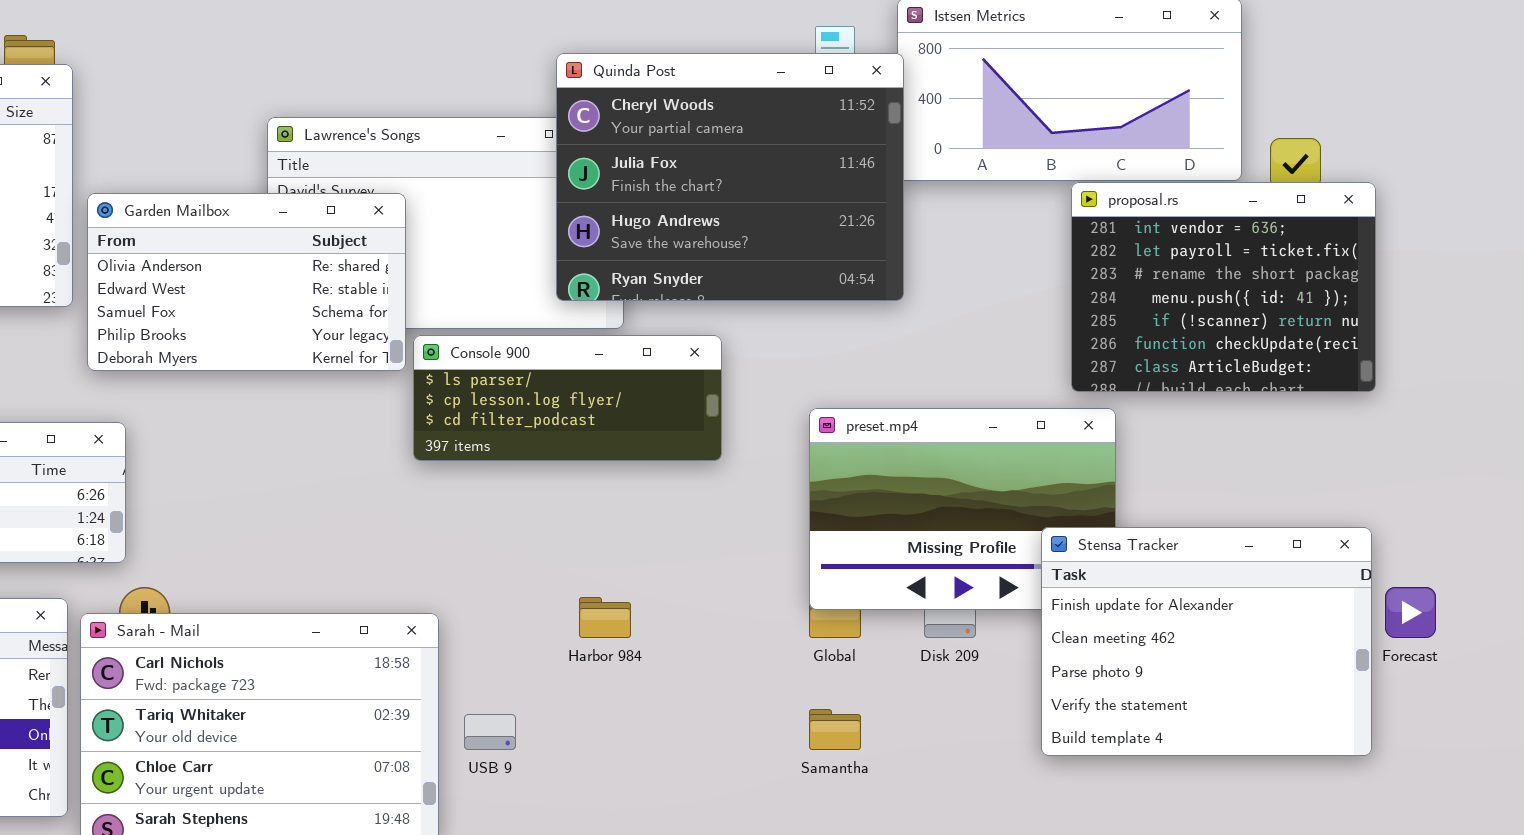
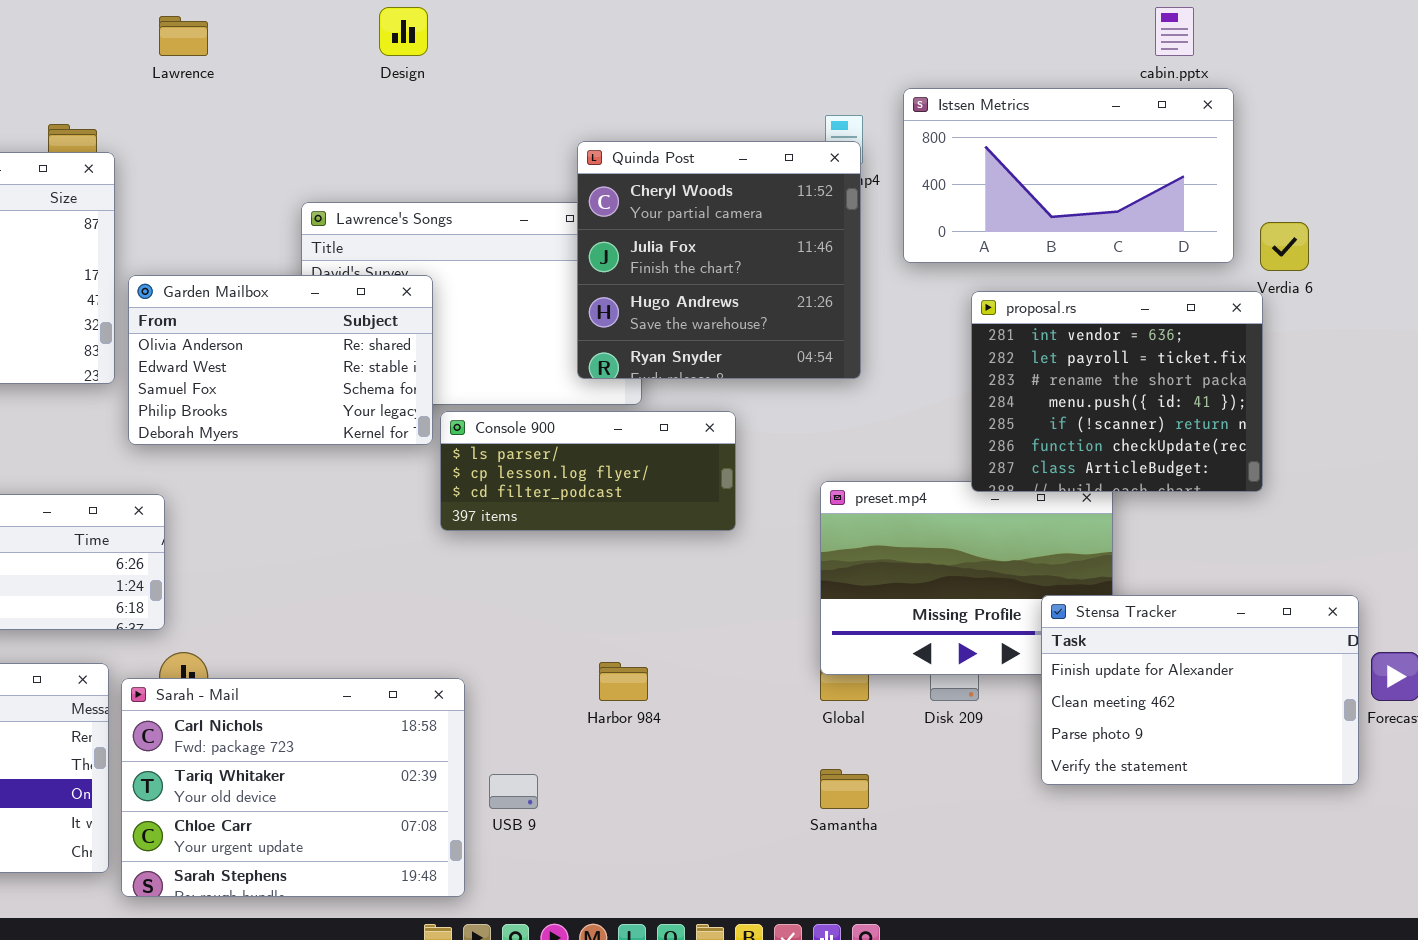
Quinda Post: [556,53,904,301] -> [577,141,861,379], resized
proposal.rs: [1071,182,1376,392] -> [971,291,1263,492], moved
Stensa Tracker: [1041,527,1372,756] -> [1041,595,1359,785], resized

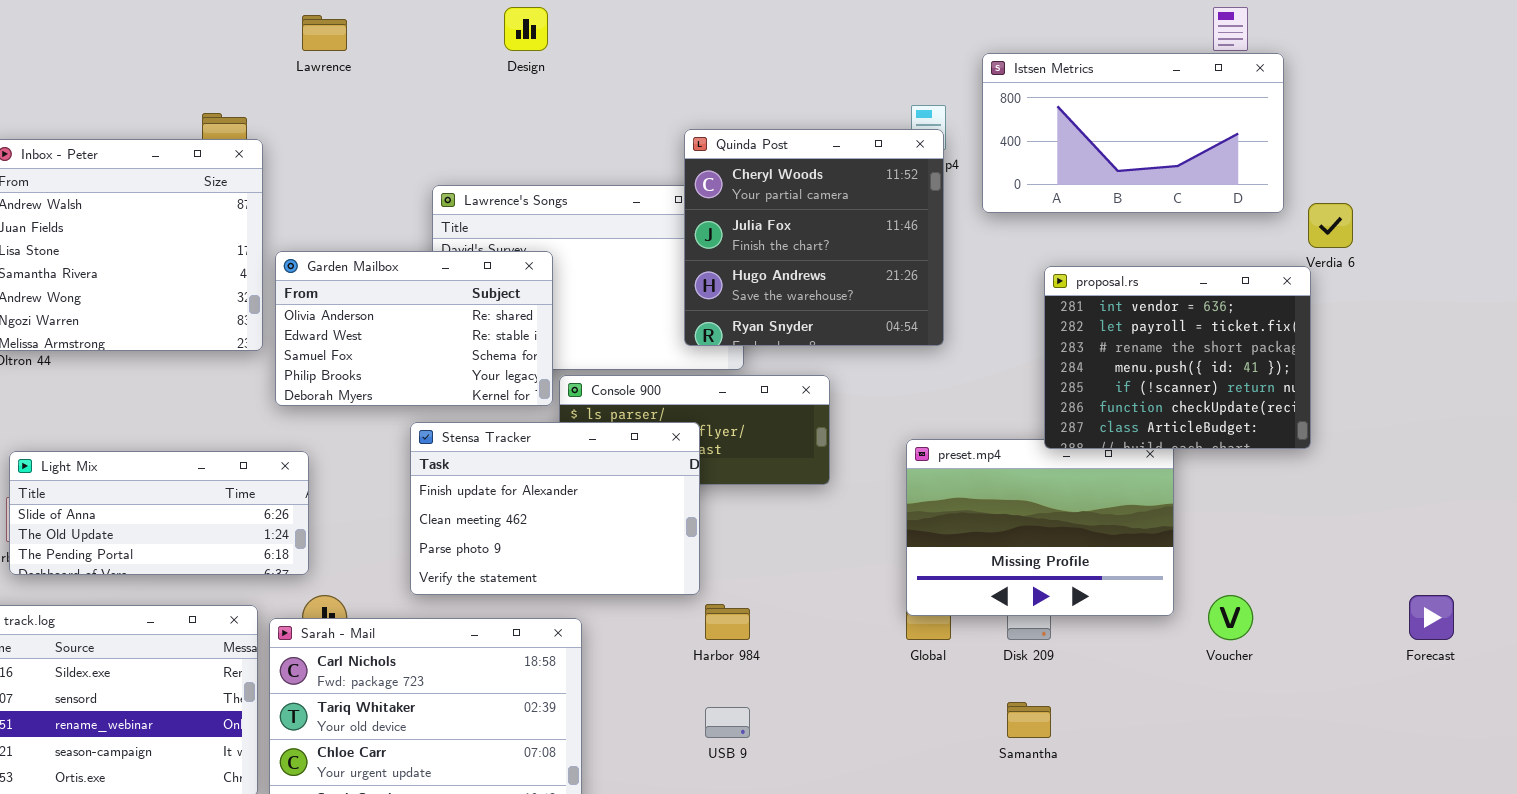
Istsen Metrics: [903,88,1234,263] -> [982,53,1284,213], moved
Stensa Tracker: [1041,595,1359,785] -> [410,422,700,595], moved
Samantha: [820,769,869,809] -> [1007,702,1051,738], moved
USB 9: [489,774,538,809] -> [705,707,750,738], moved

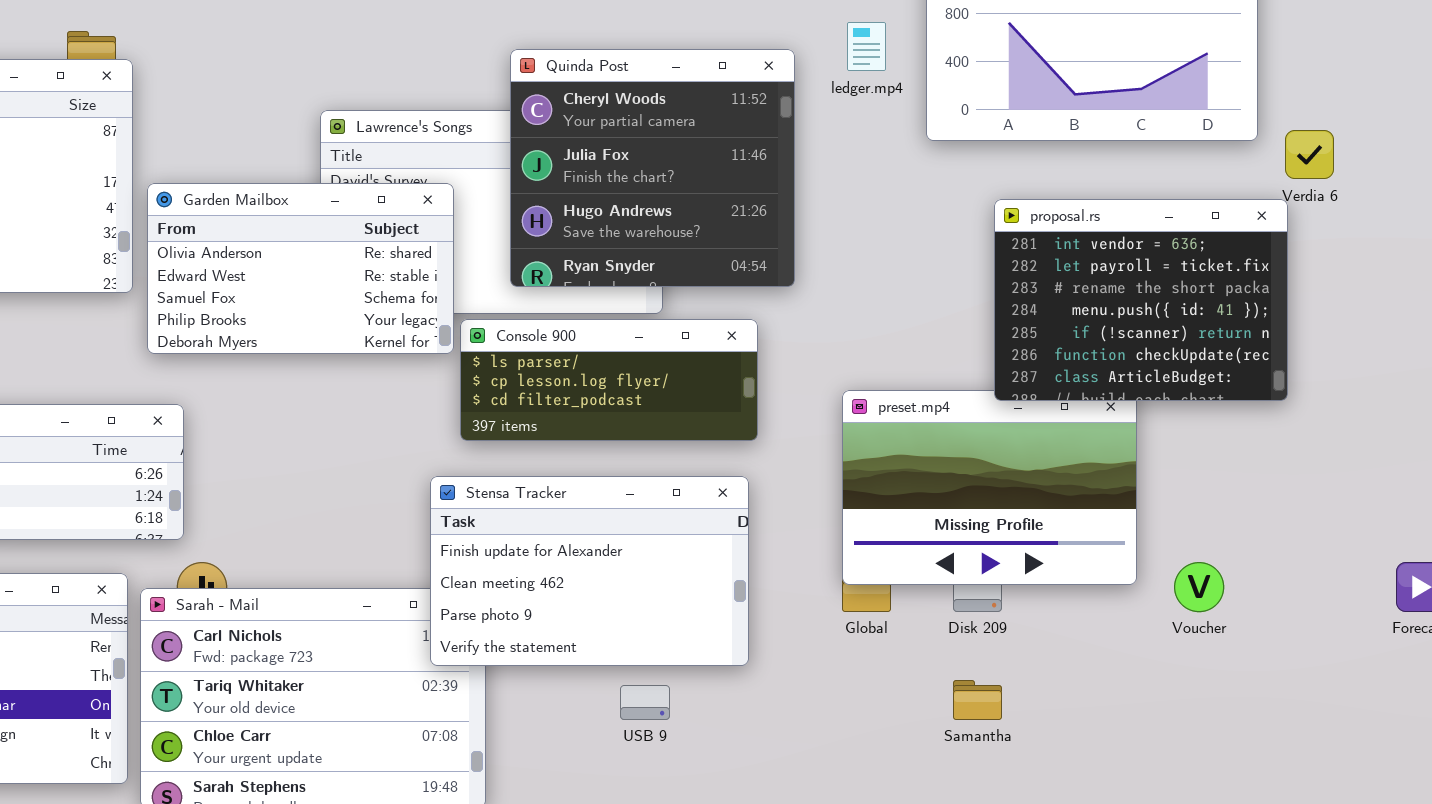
Quinda Post: [684,129,944,346] -> [510,49,795,287], moved
Stensa Tracker: [410,422,700,595] -> [430,476,749,666], moved

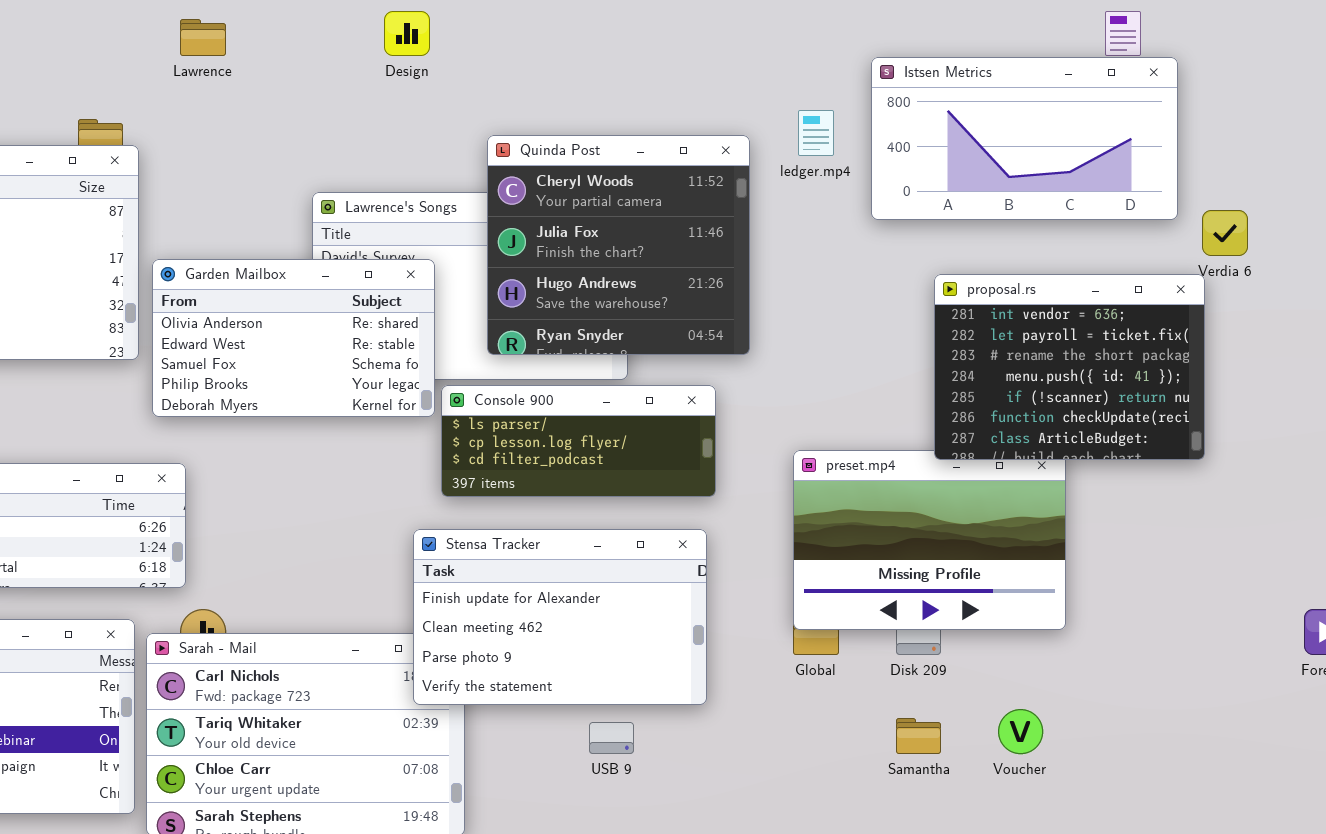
Voucher: [1174,562,1224,612] -> [998,709,1043,754], moved

